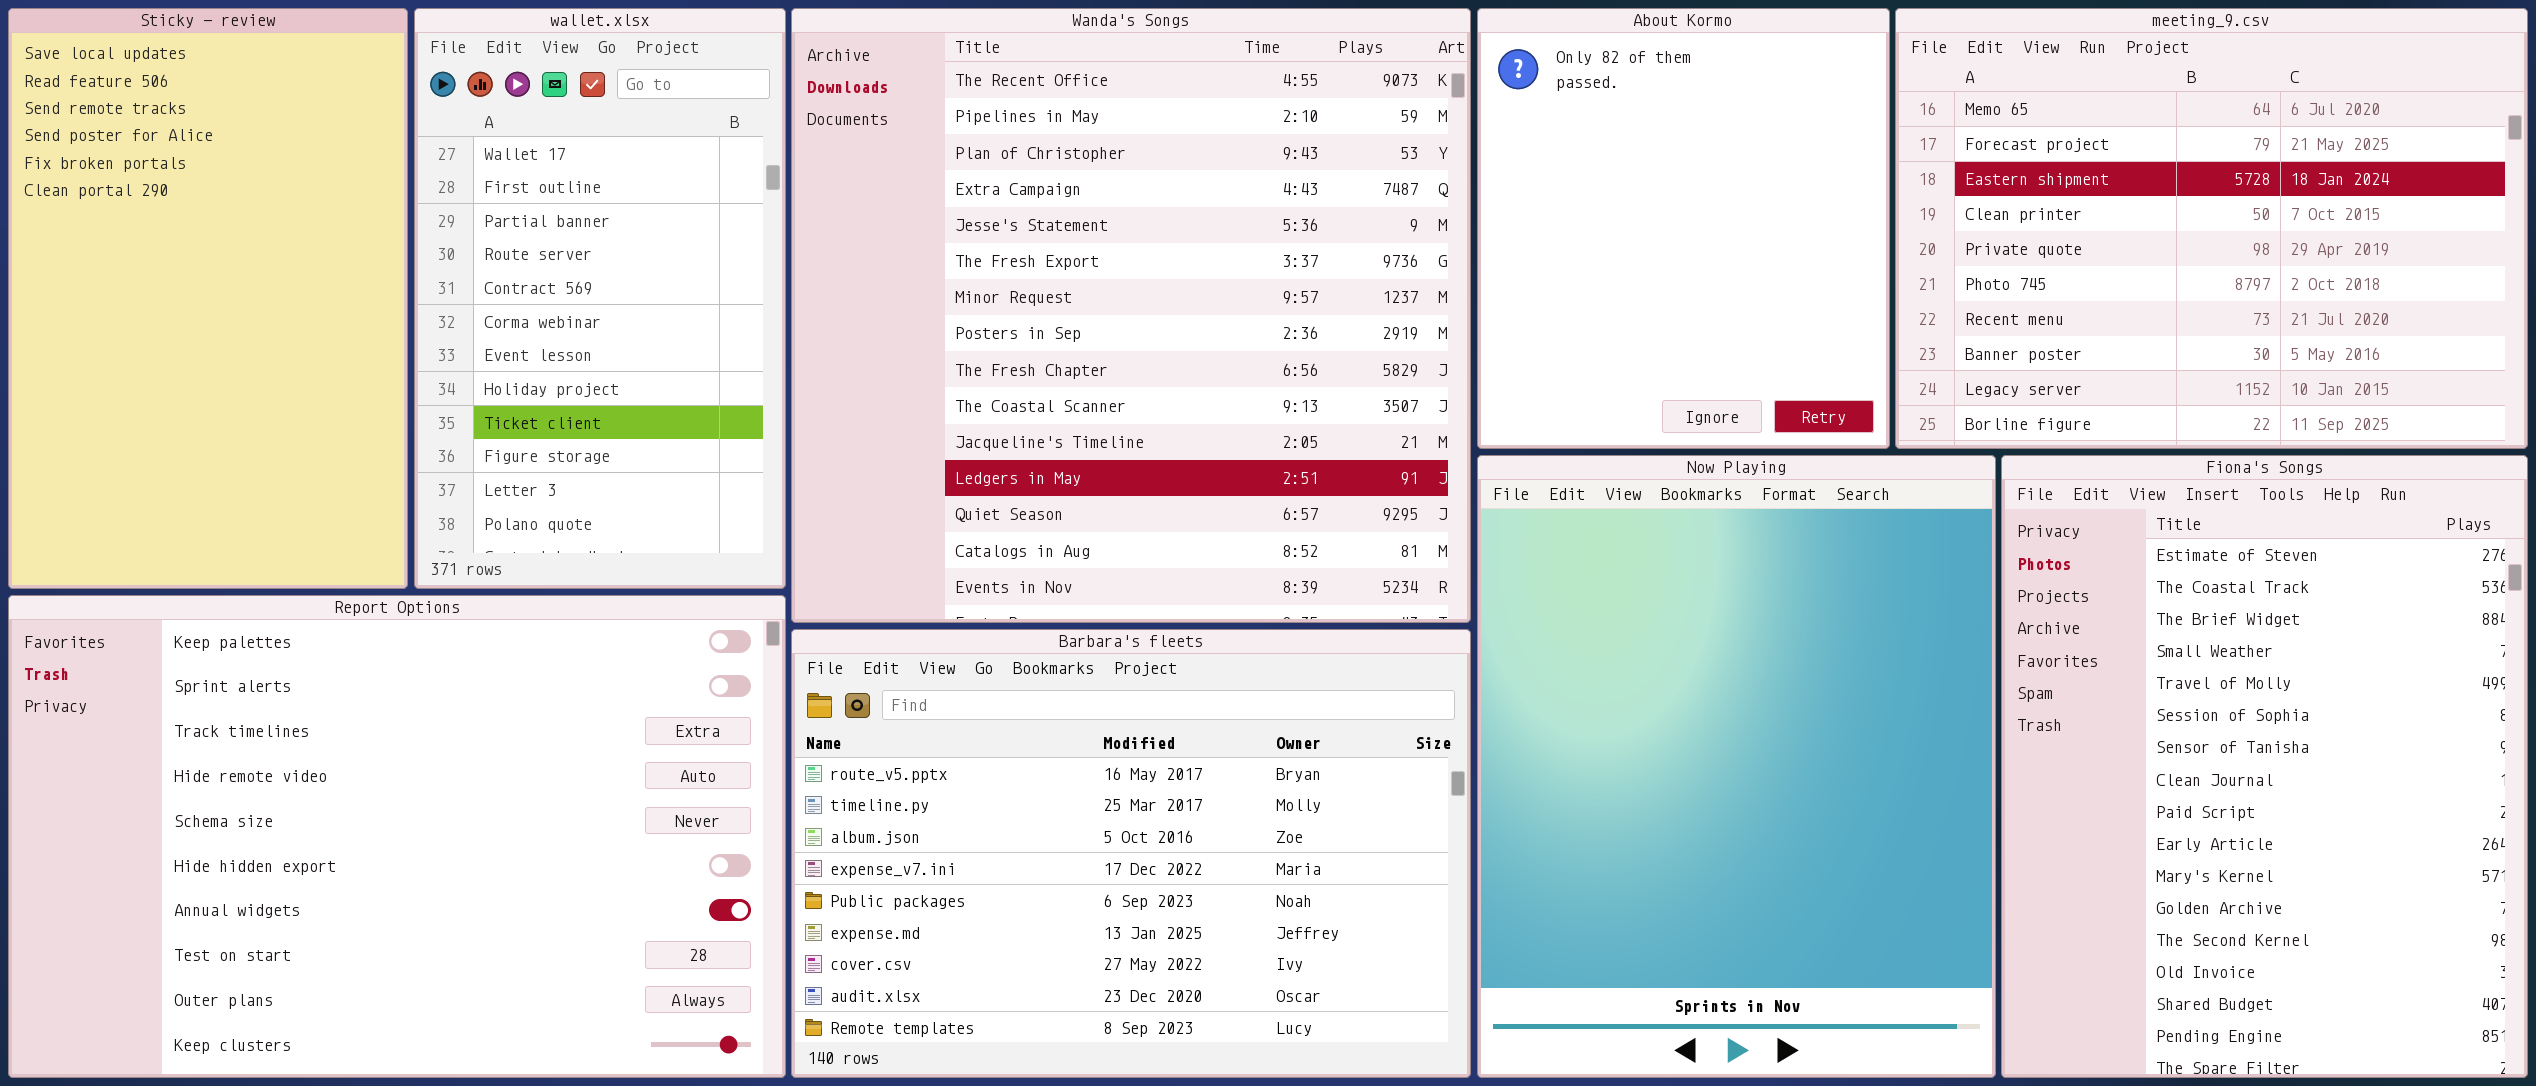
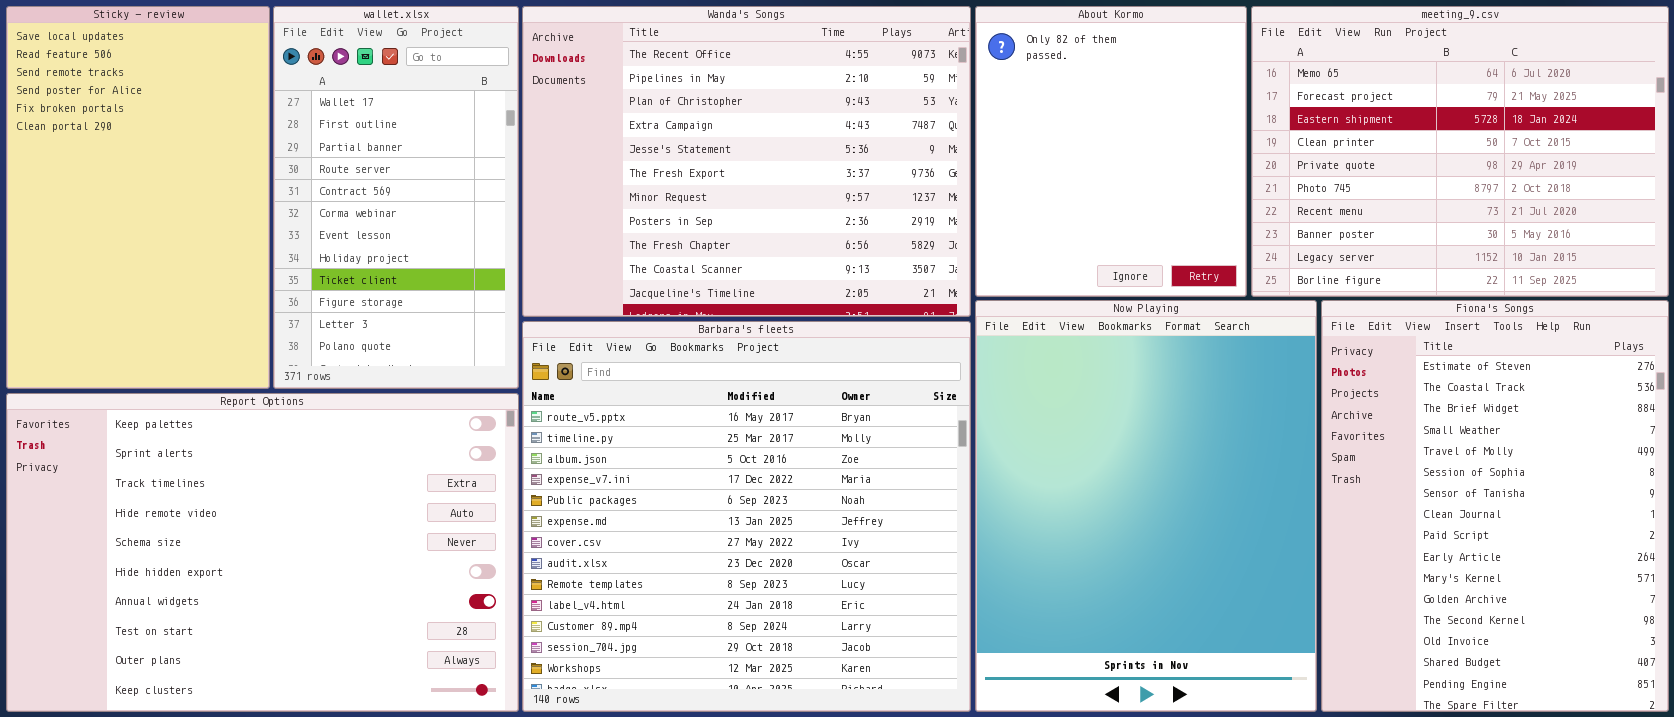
Wanda's Songs: [791,8,1471,623] -> [522,6,971,317], resized
Barbara's fleets: [791,629,1471,1078] -> [522,321,971,712], resized

